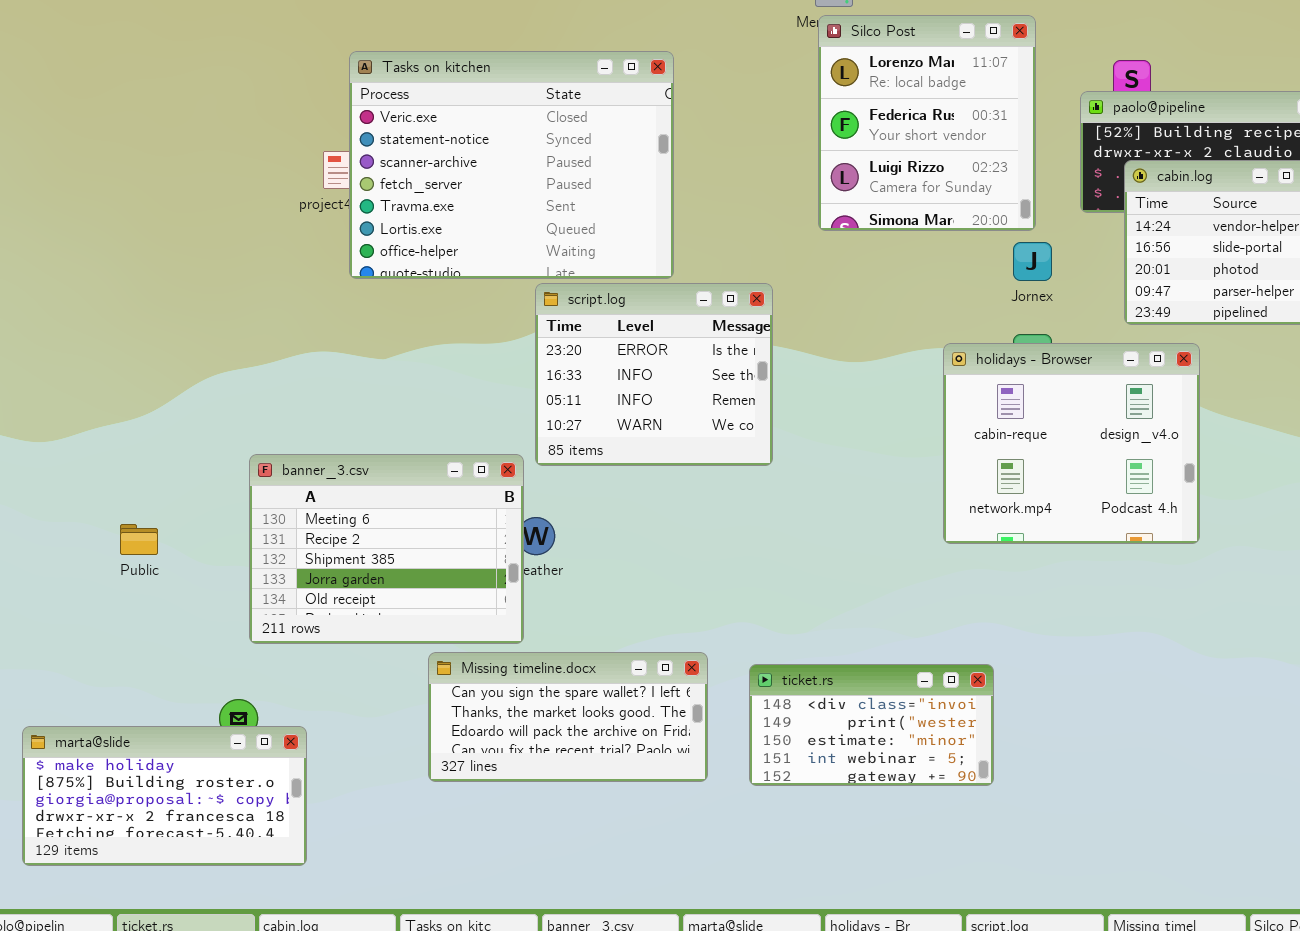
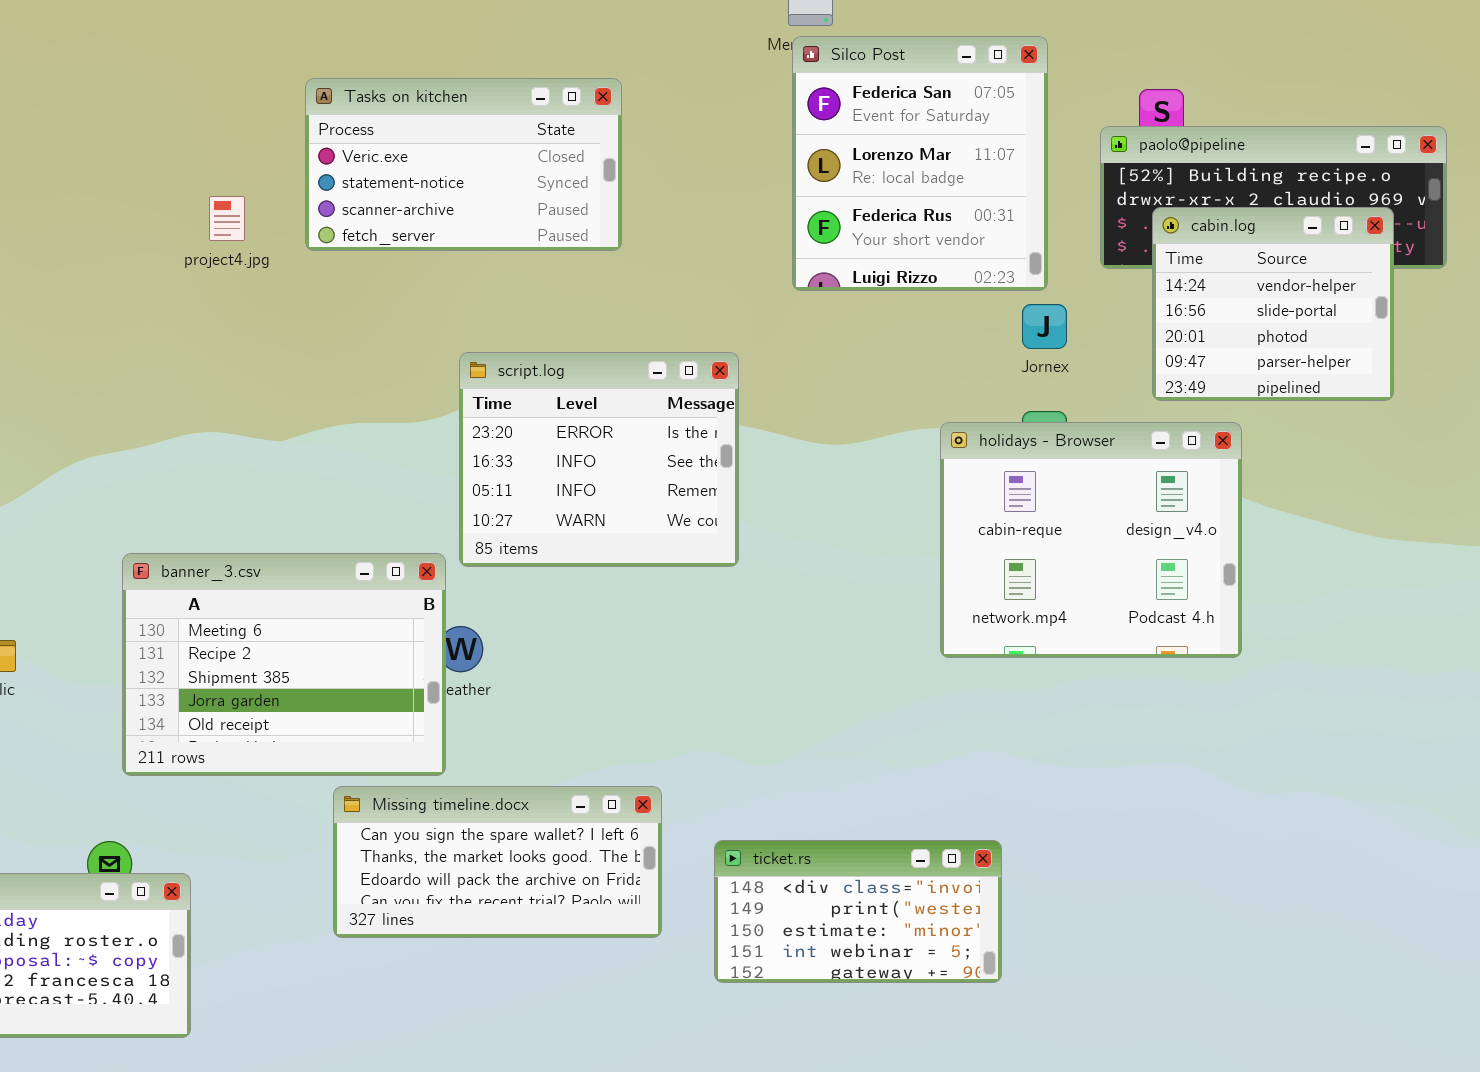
Silco Post: [818,15,1036,231] -> [792,36,1048,291], scrolled up 1 row
Tasks on kitchen: [349,51,674,279] -> [305,78,622,251], resized
ticket.rs: [749,664,994,786] -> [714,840,1002,983], moved

